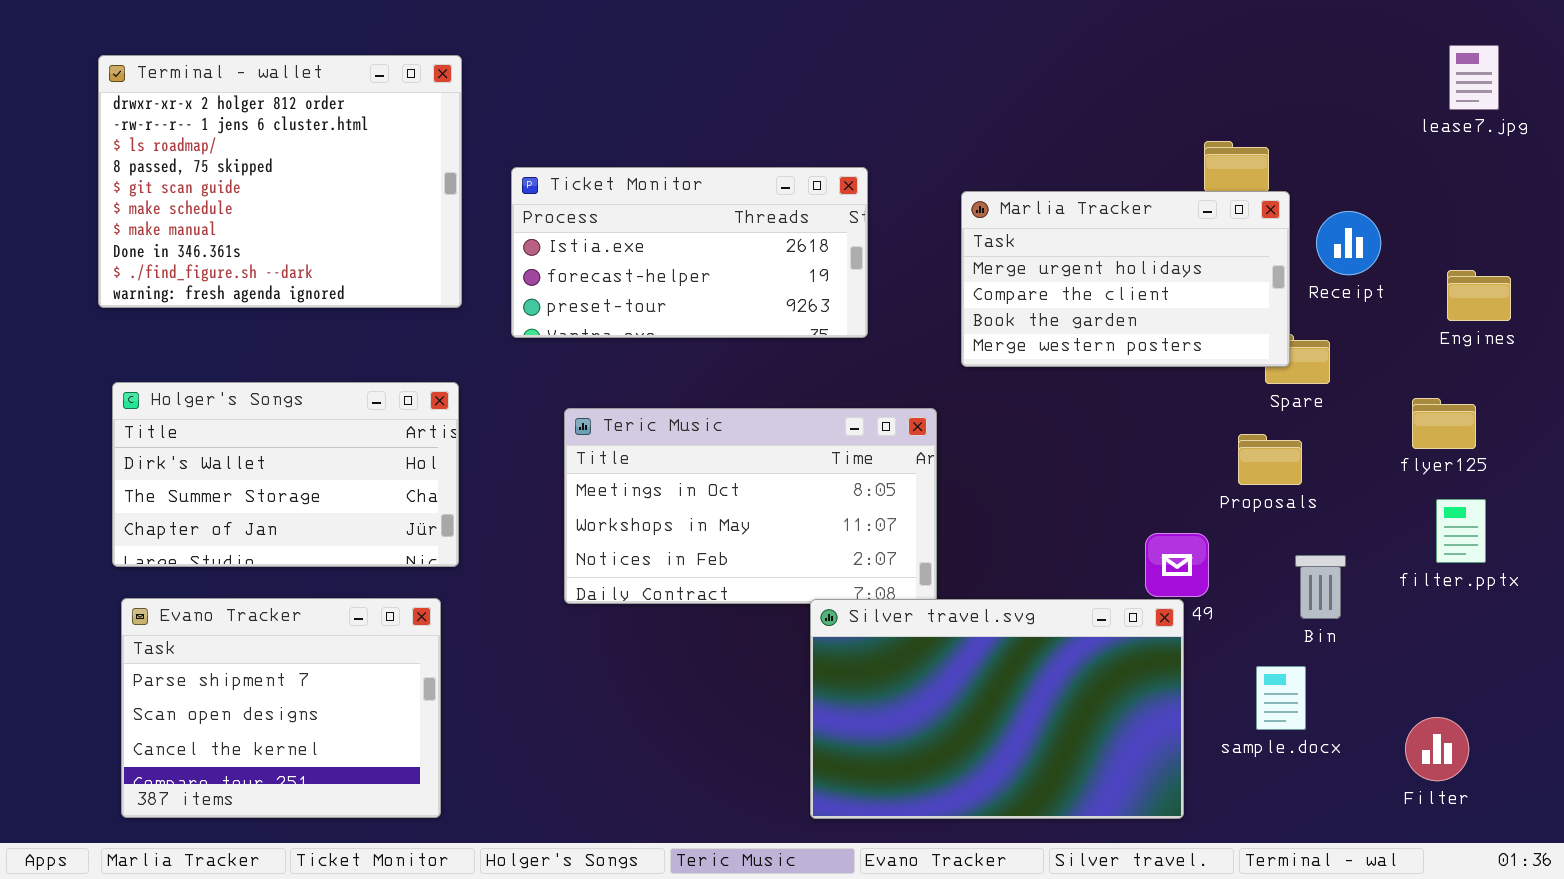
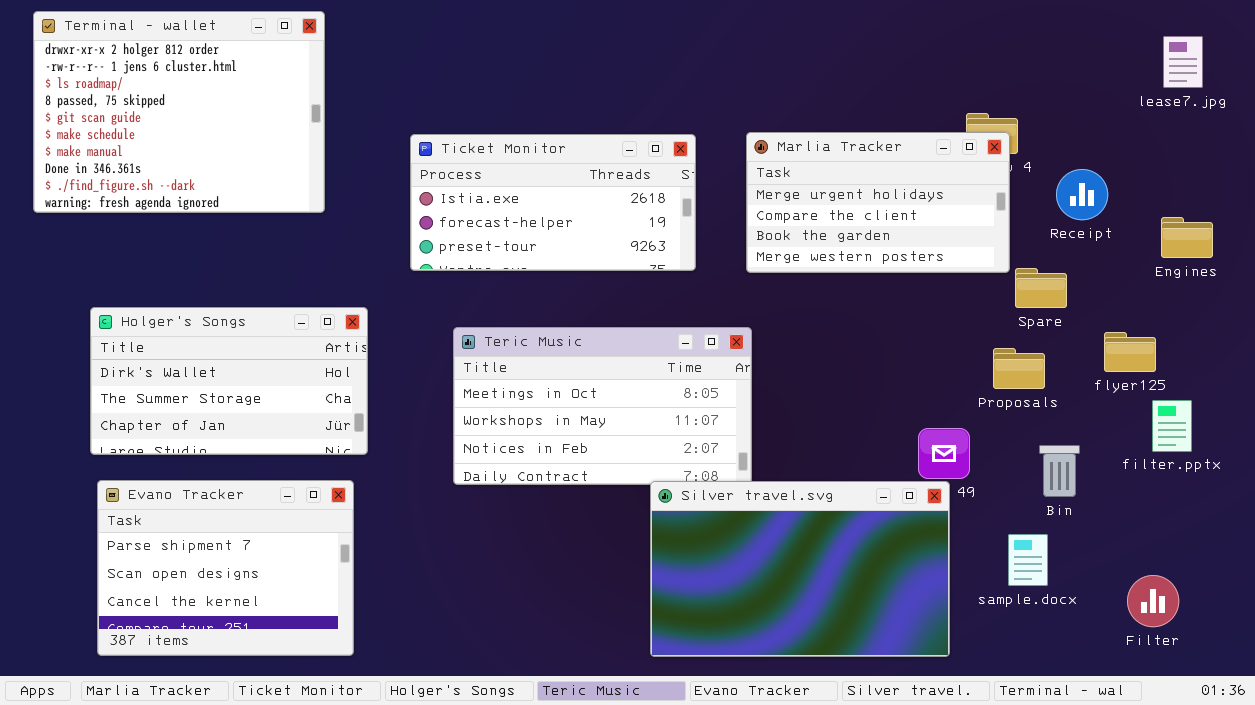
Terminal - wallet: [98,55,462,308] -> [33,11,325,213], moved
Marlia Tracker: [961,191,1290,367] -> [746,132,1010,273], moved
flyer125: [1412,398,1476,449] -> [1104,332,1156,372], moved

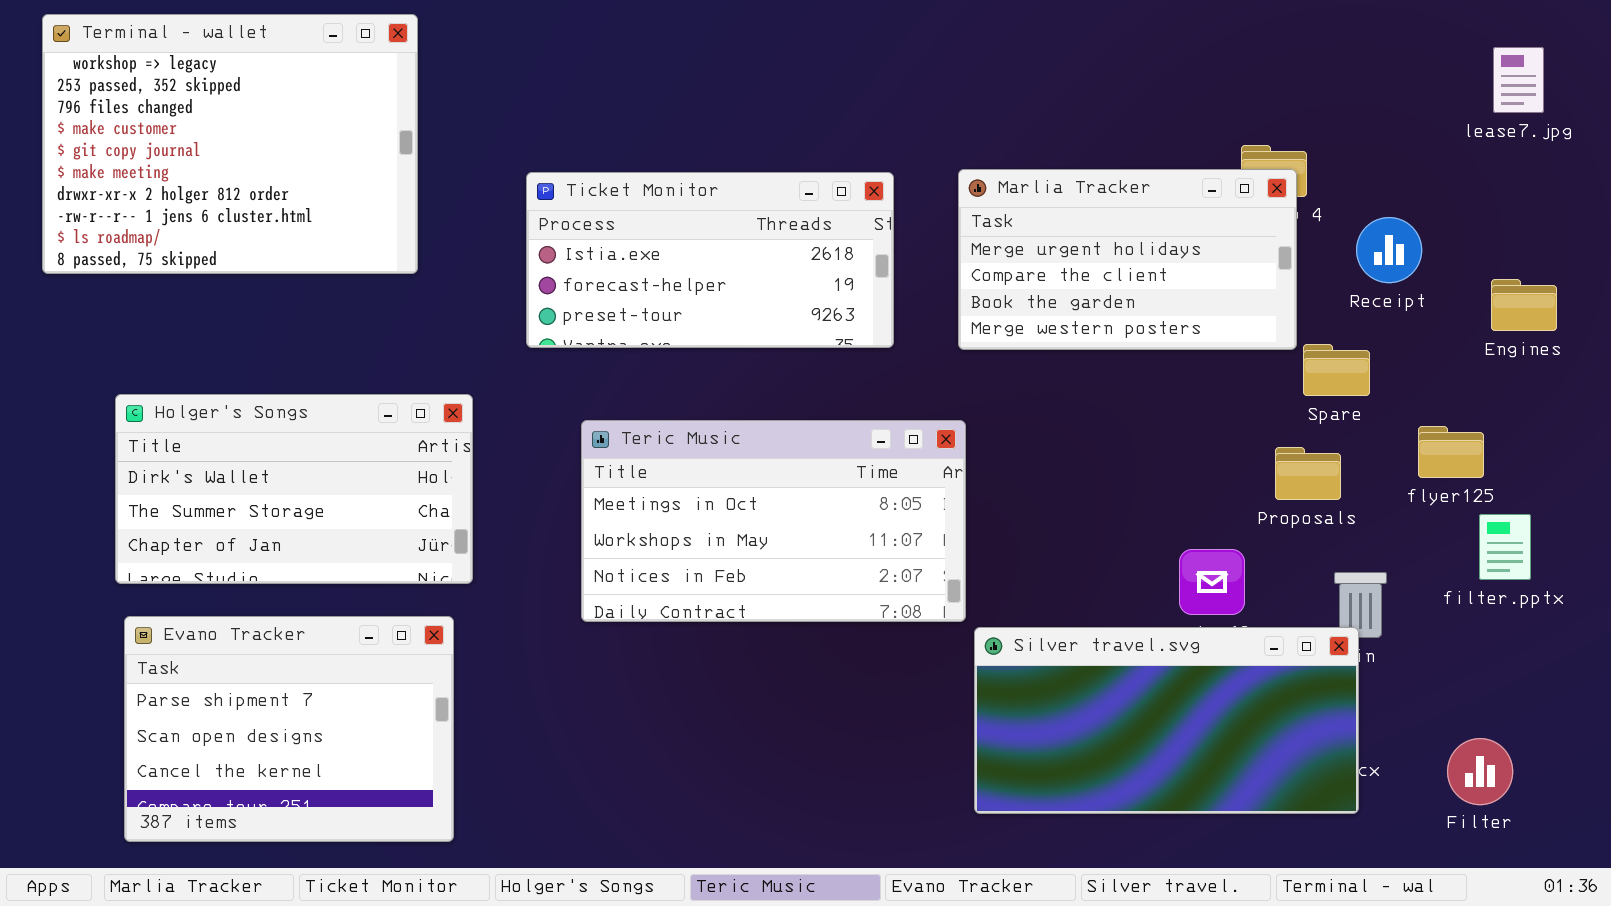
Terminal - wallet: [33,11,325,213] -> [42,14,418,274], scrolled up 6 rows
Silver travel.svg: [650,481,950,657] -> [974,627,1359,814], moved, resized

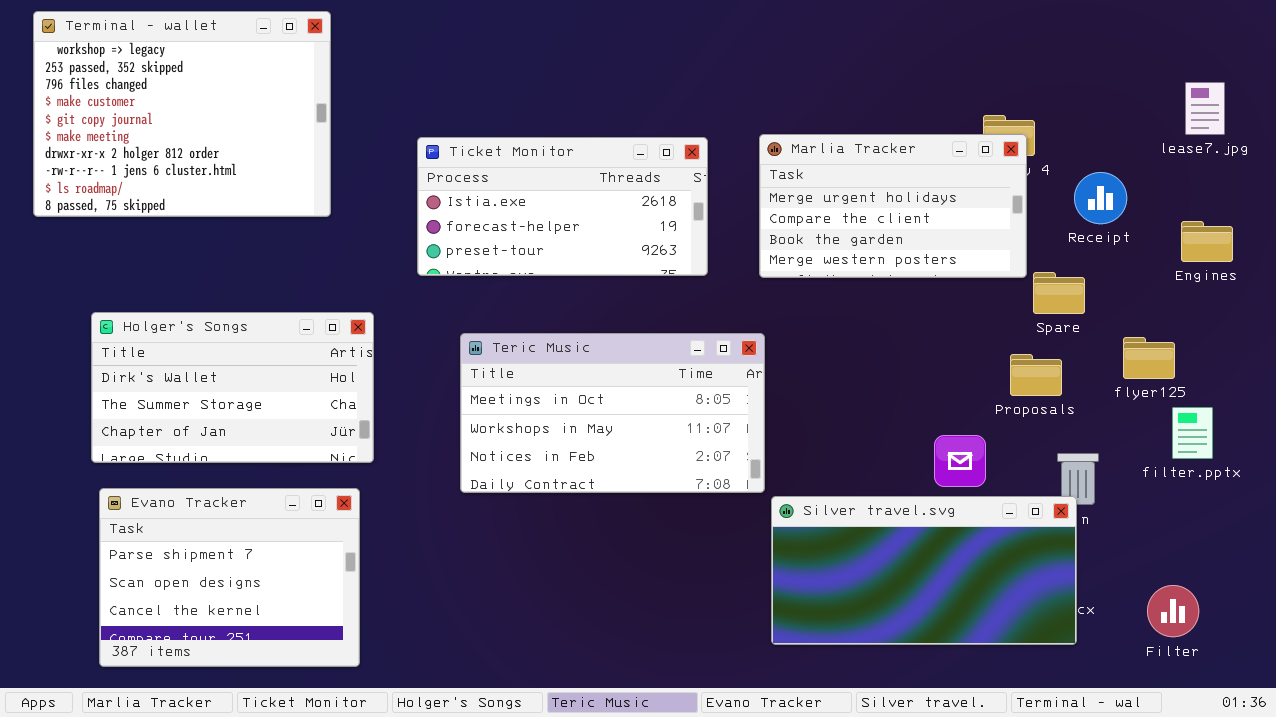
lease7.jpg: [1493,47,1544,113] -> [1185,82,1225,135], moved

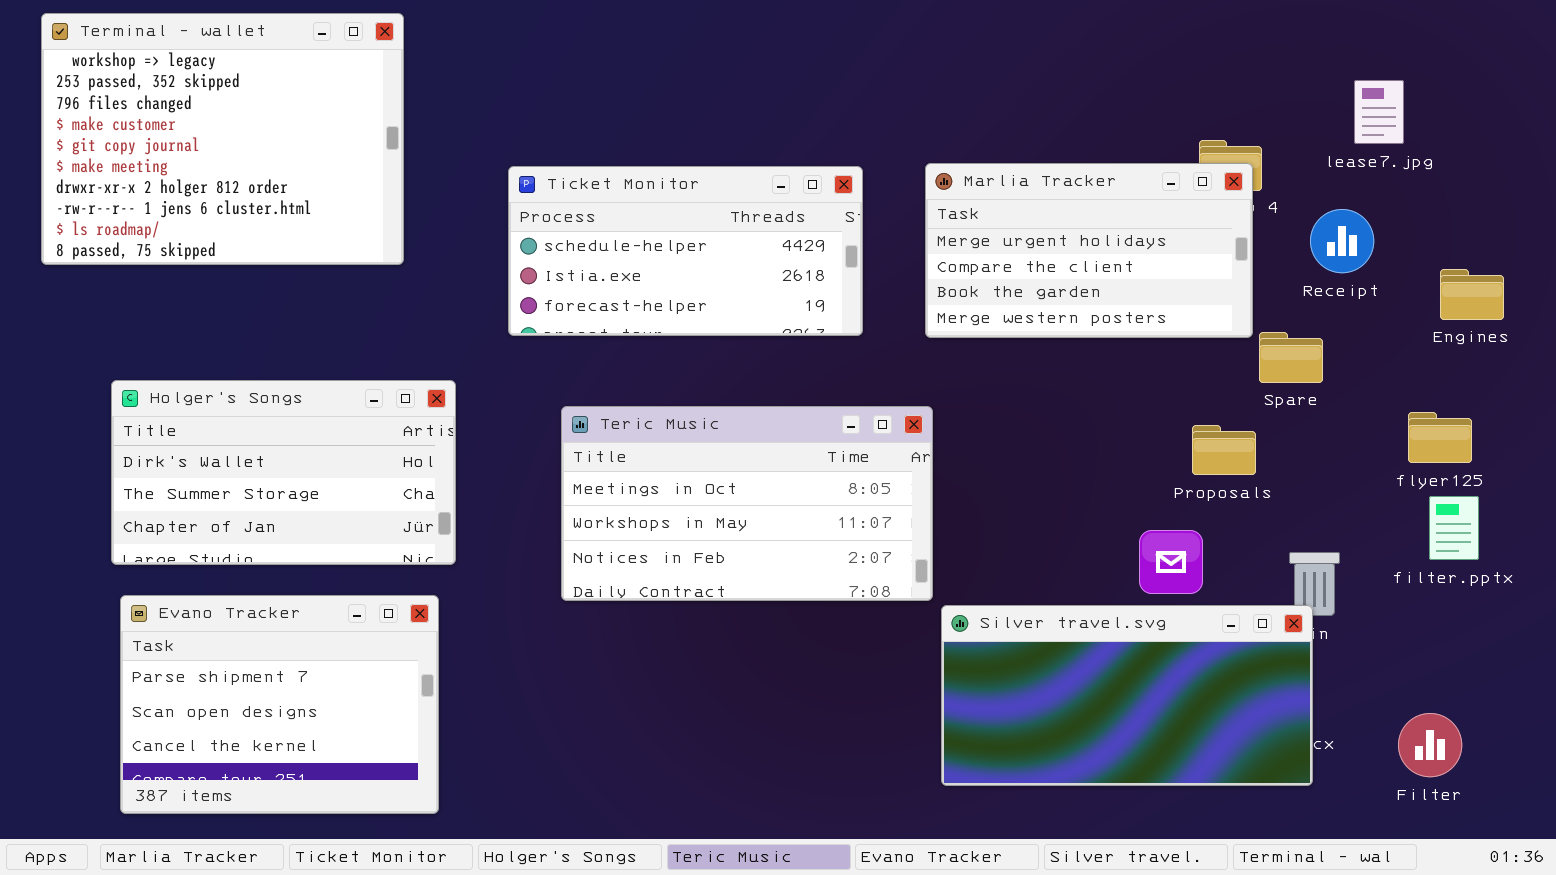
lease7.jpg: [1185,82,1225,135] -> [1354,80,1404,144], moved
Ticket Monitor: [417,137,708,276] -> [508,166,863,336], scrolled up 1 row
flyer125: [1123,337,1175,379] -> [1408,412,1472,463], moved
Proposals: [1010,354,1062,396] -> [1192,425,1256,475], moved

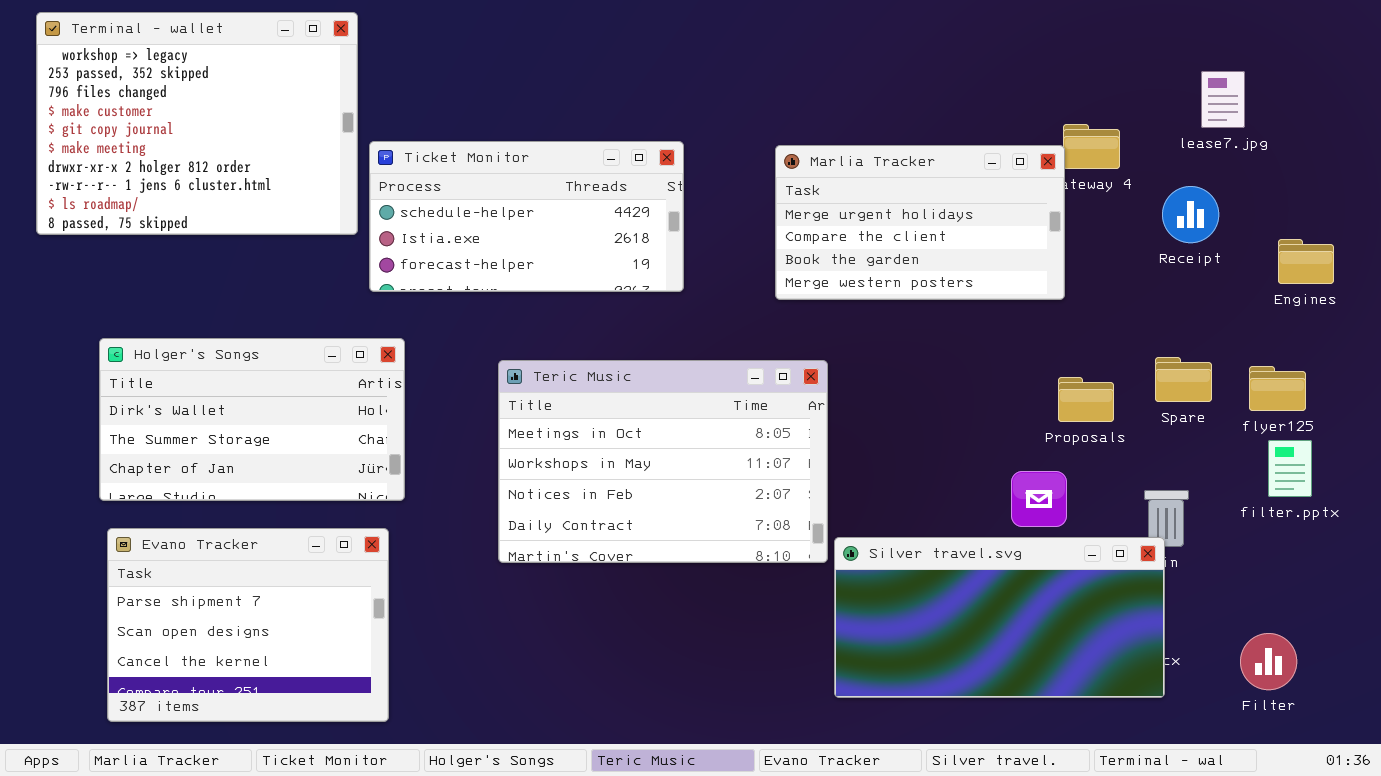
Marlia Tracker: [925,163,1253,338] -> [775,145,1065,300], moved
Ticket Monitor: [508,166,863,336] -> [369,141,684,292], moved
Spare: [1259,332,1323,383] -> [1155,357,1212,402], moved
Teric Music: [561,406,933,601] -> [498,360,828,563], resized

